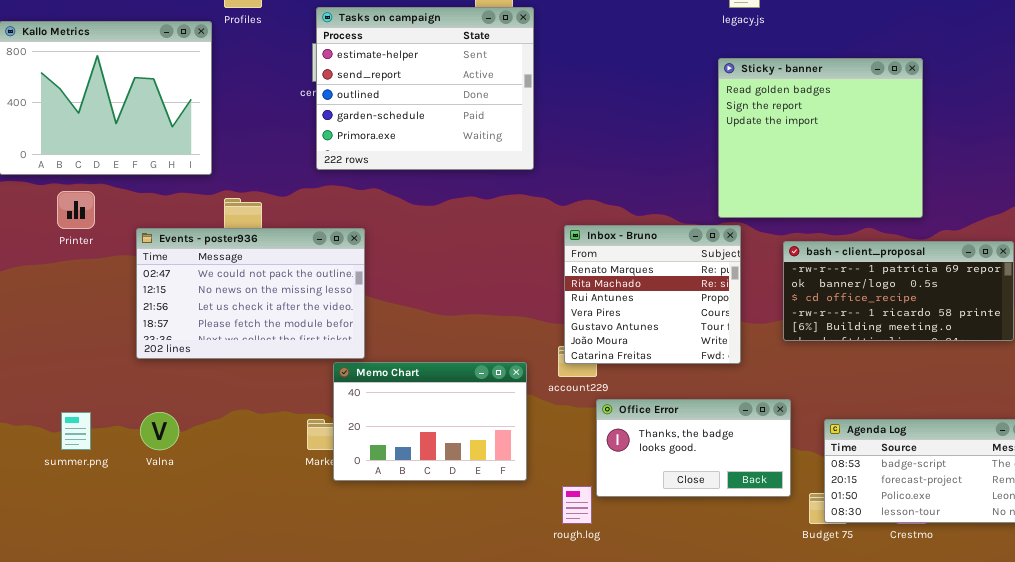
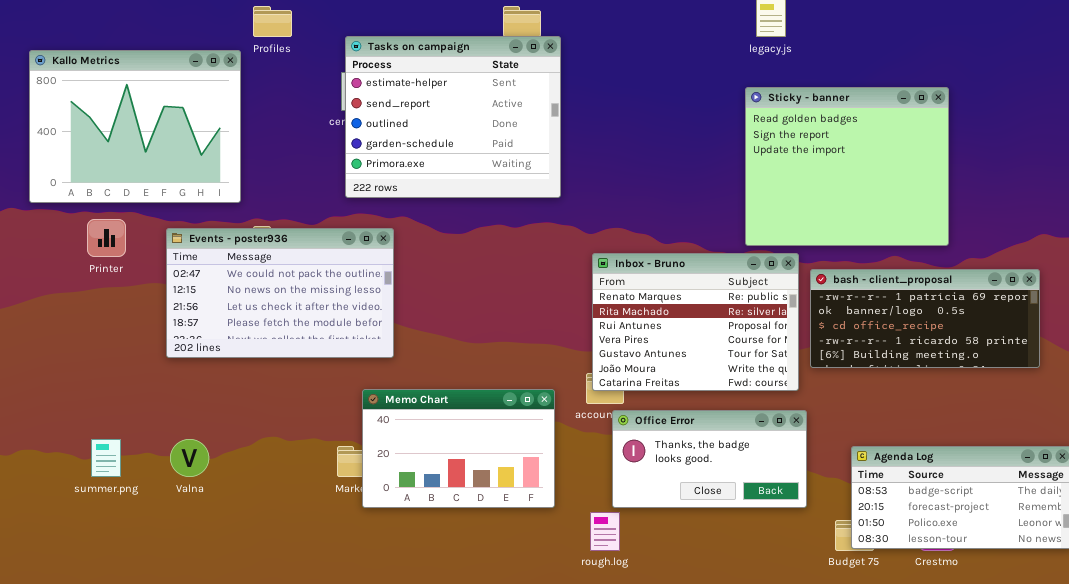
Inbox - Bruno: [564,225,741,364] -> [592,253,799,391], resized
Events - poster936: [136,228,365,359] -> [166,228,394,358], moved
Office Error: [596,399,791,497] -> [612,410,807,508], moved

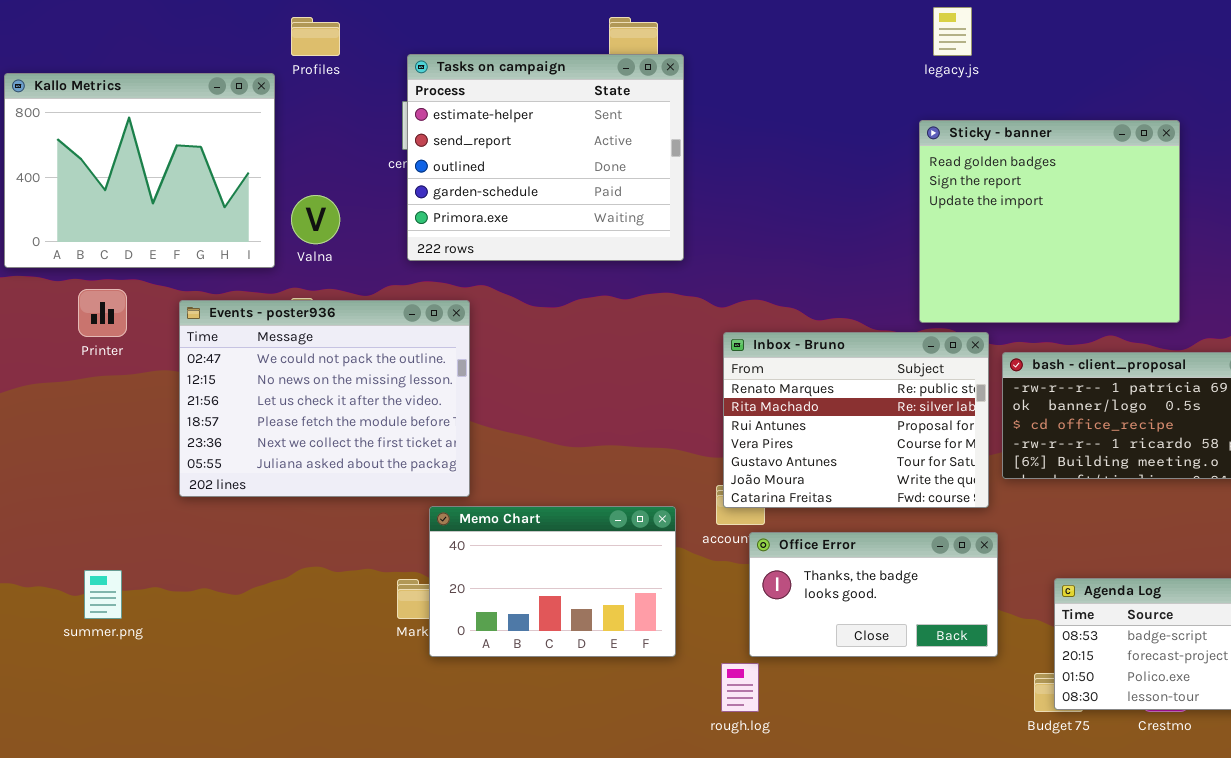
Events - poster936: [166,228,394,358] -> [179,300,470,497], resized
Valna: [170,439,209,477] -> [291,195,340,244], moved

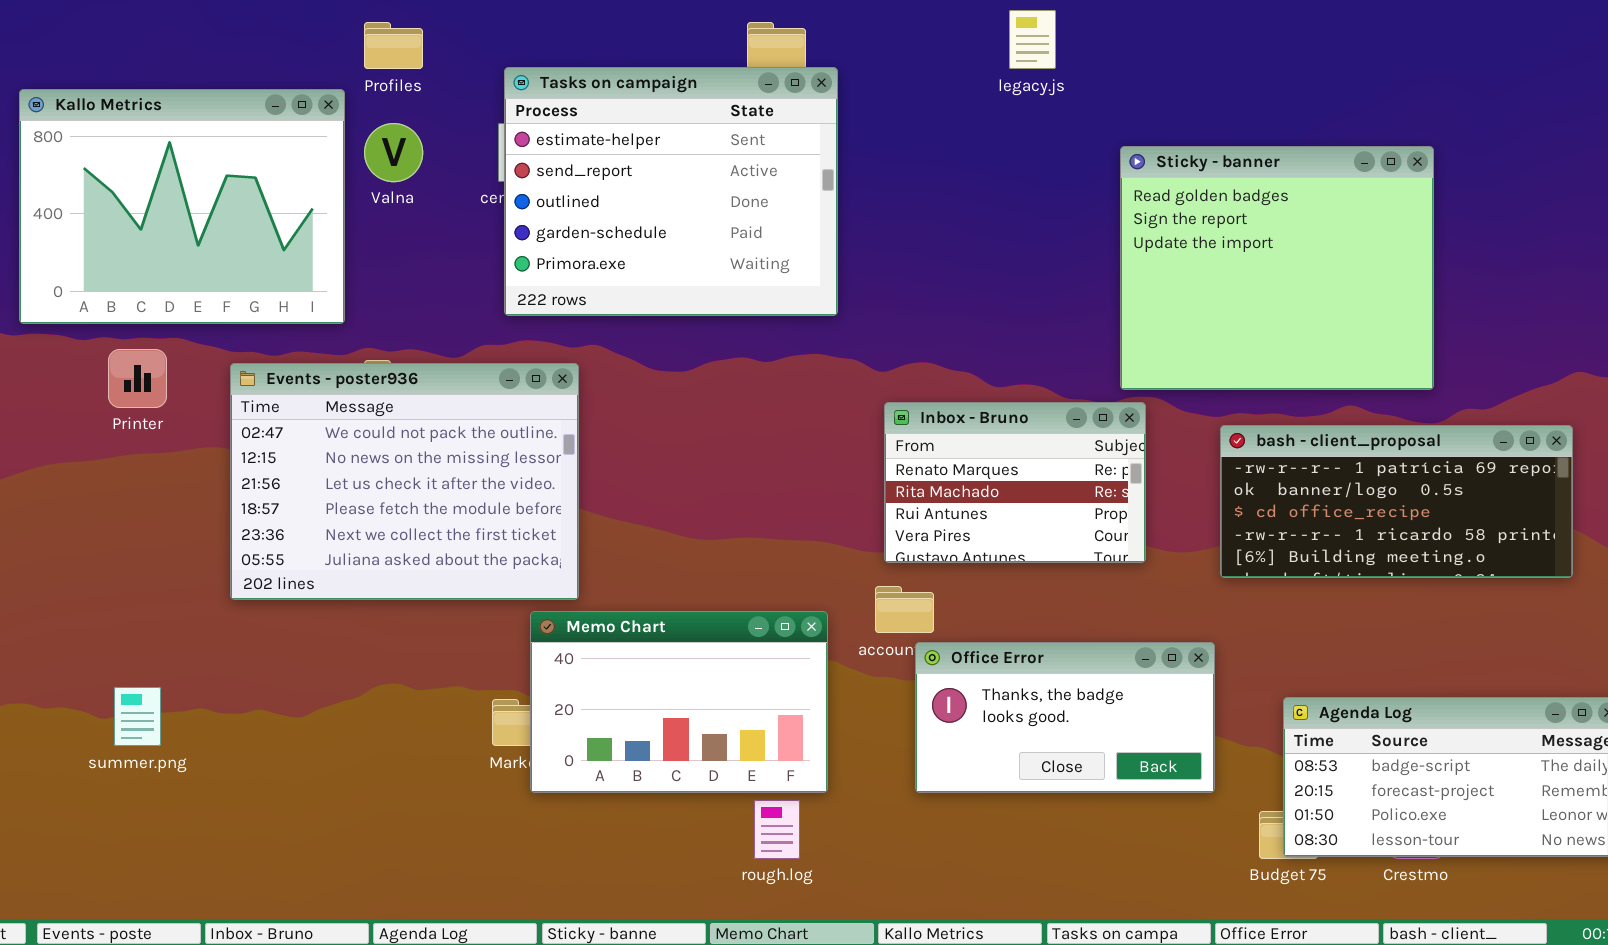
legacy.js: [933,7,972,56] -> [1009,10,1056,69], moved
Valna: [291,195,340,244] -> [364,123,423,182], moved
Inbox - Bruno: [723,332,989,508] -> [884,402,1146,563], resized
rough.log: [721,663,759,712] -> [754,800,800,859], moved

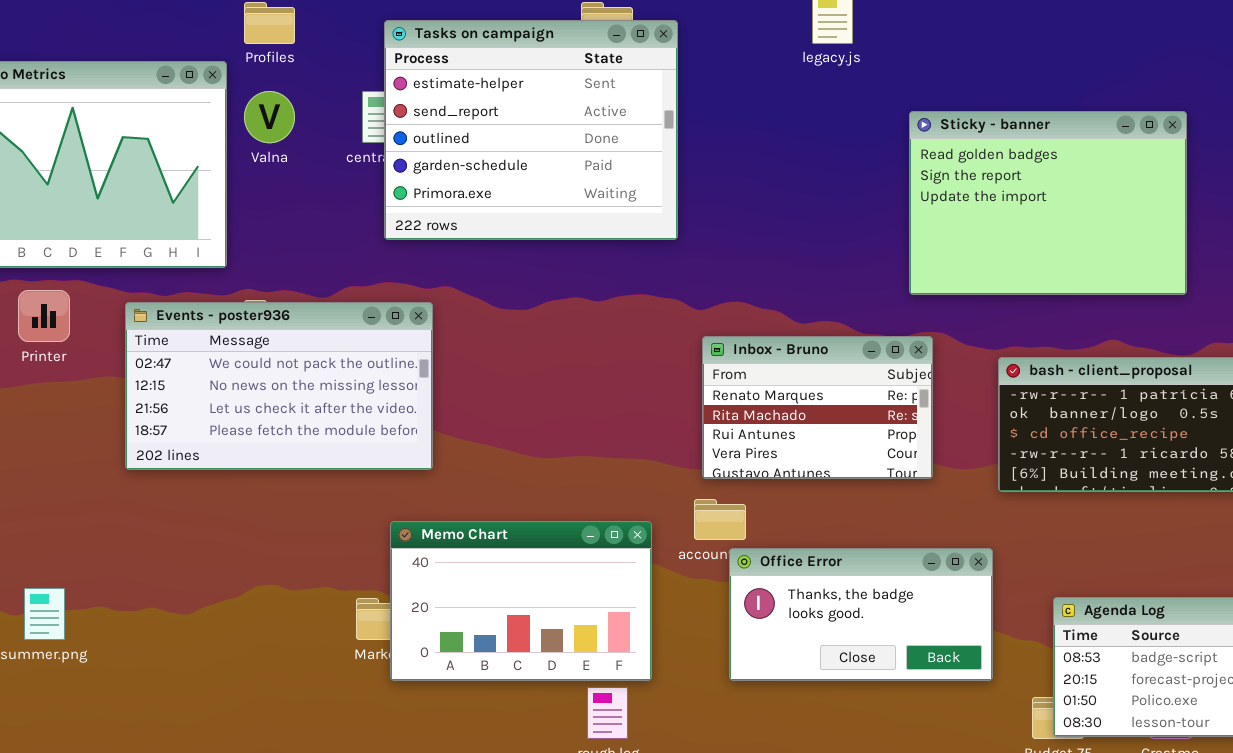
Tasks on campaign: [504,67,838,316] -> [384,20,678,240], moved
Sticky - banner: [1120,146,1434,390] -> [909,111,1187,295], resized
Events - poster936: [230,363,579,600] -> [125,302,433,470], resized

